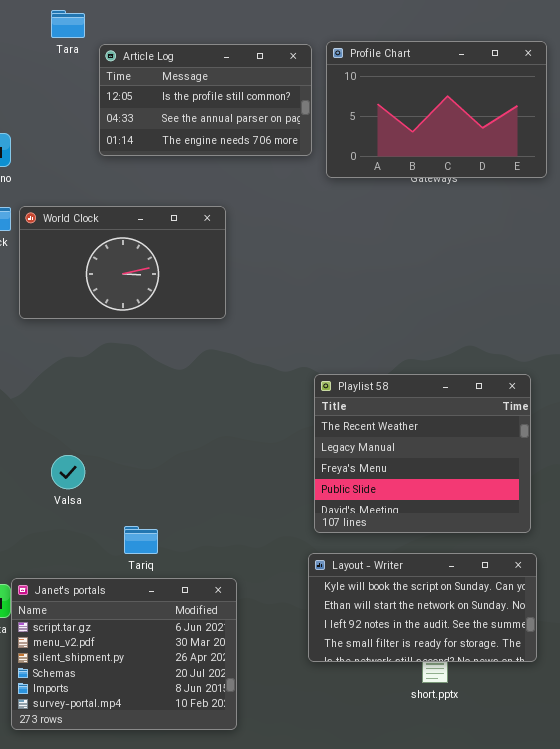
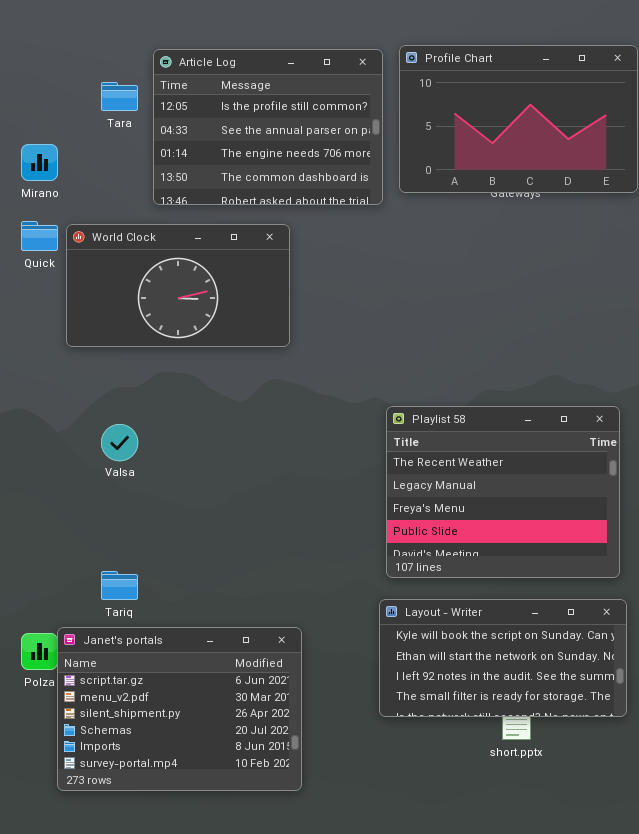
Tara: [51,10,85,38] -> [101,82,138,111], moved
Article Log: [99,44,312,156] -> [153,49,383,205], resized
Valsa: [51,455,85,489] -> [101,424,138,461], moved
Tariq: [124,526,158,554] -> [101,571,138,600], moved

